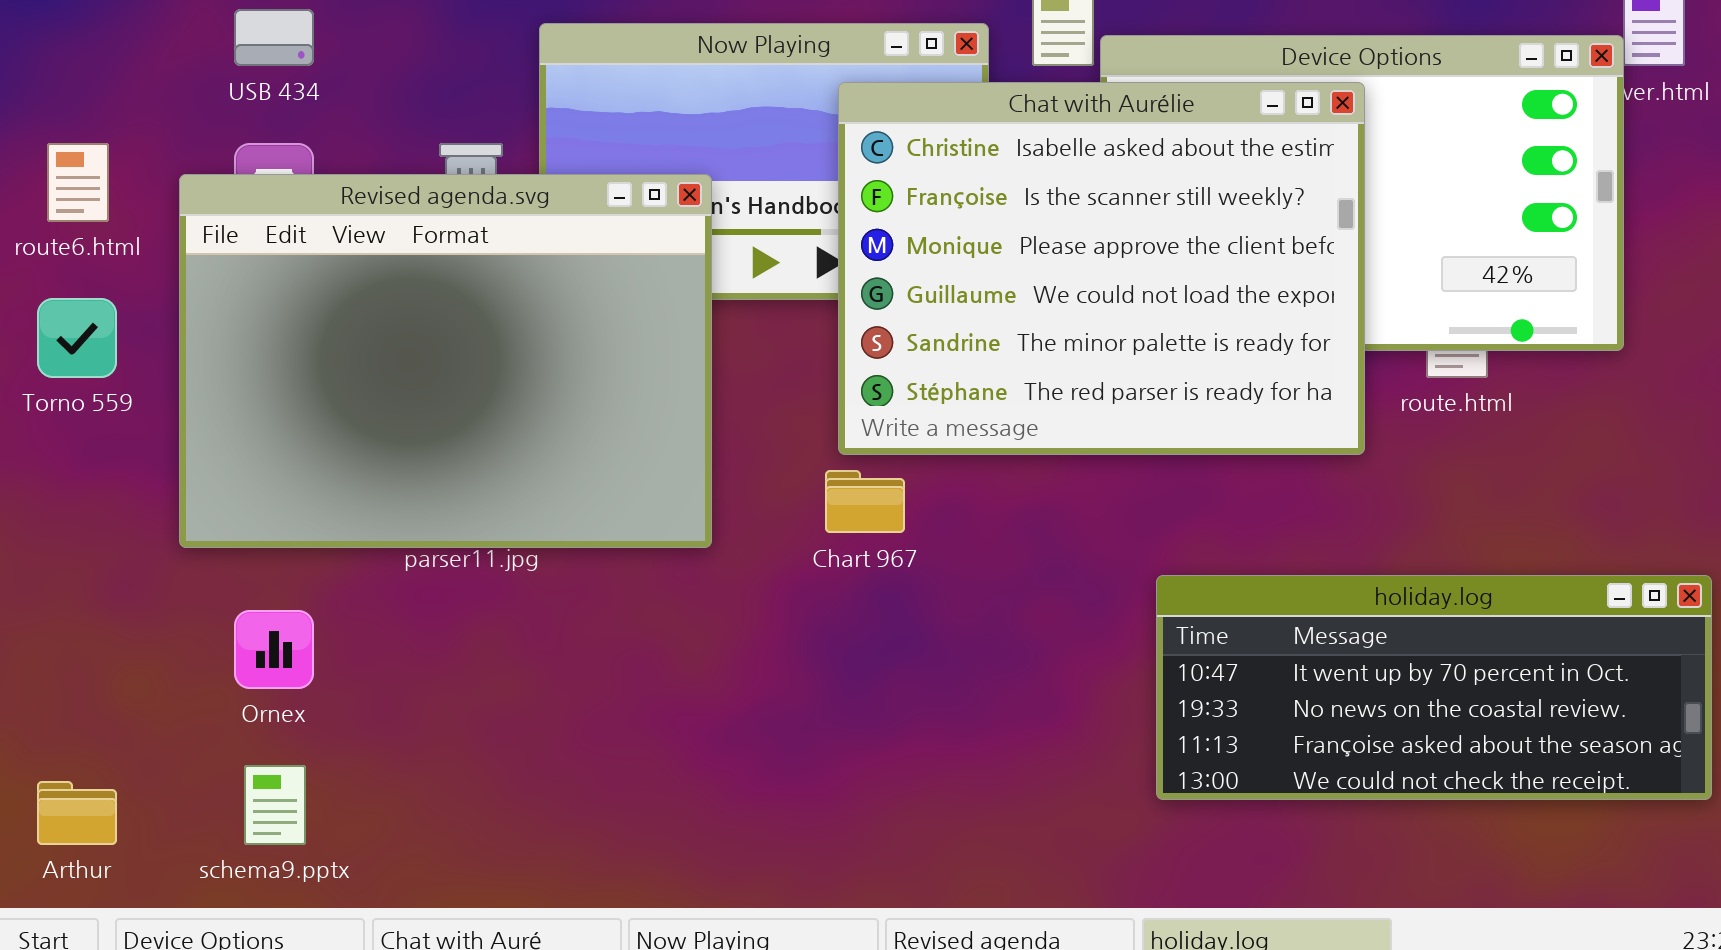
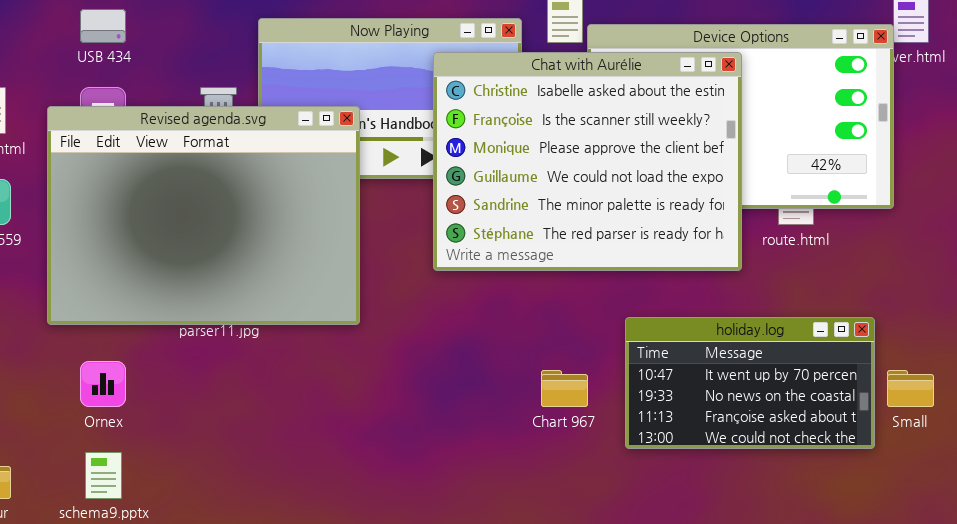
Chart 967: [825,470,905,533] -> [541,370,588,407], moved
holiday.log: [1156,575,1712,800] -> [625,317,875,449], moved, resized

